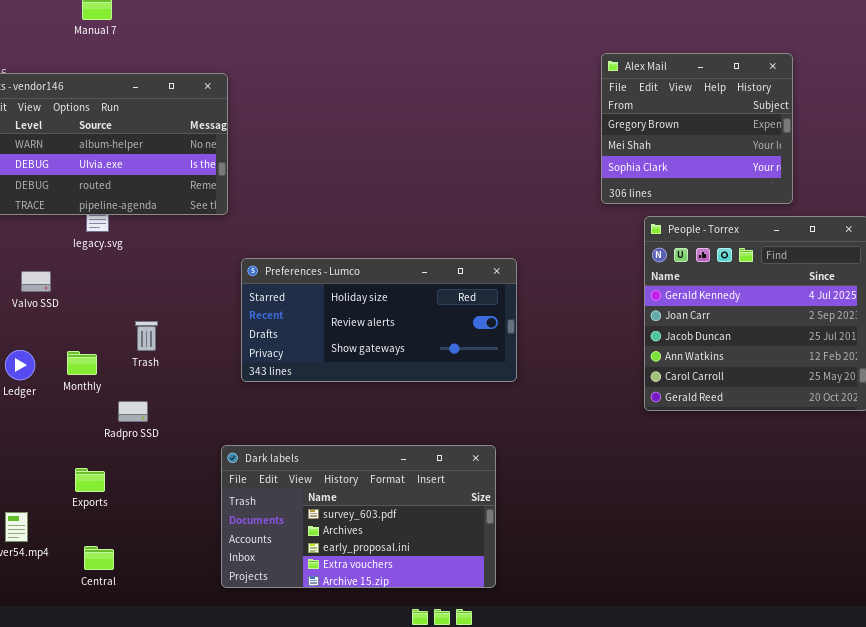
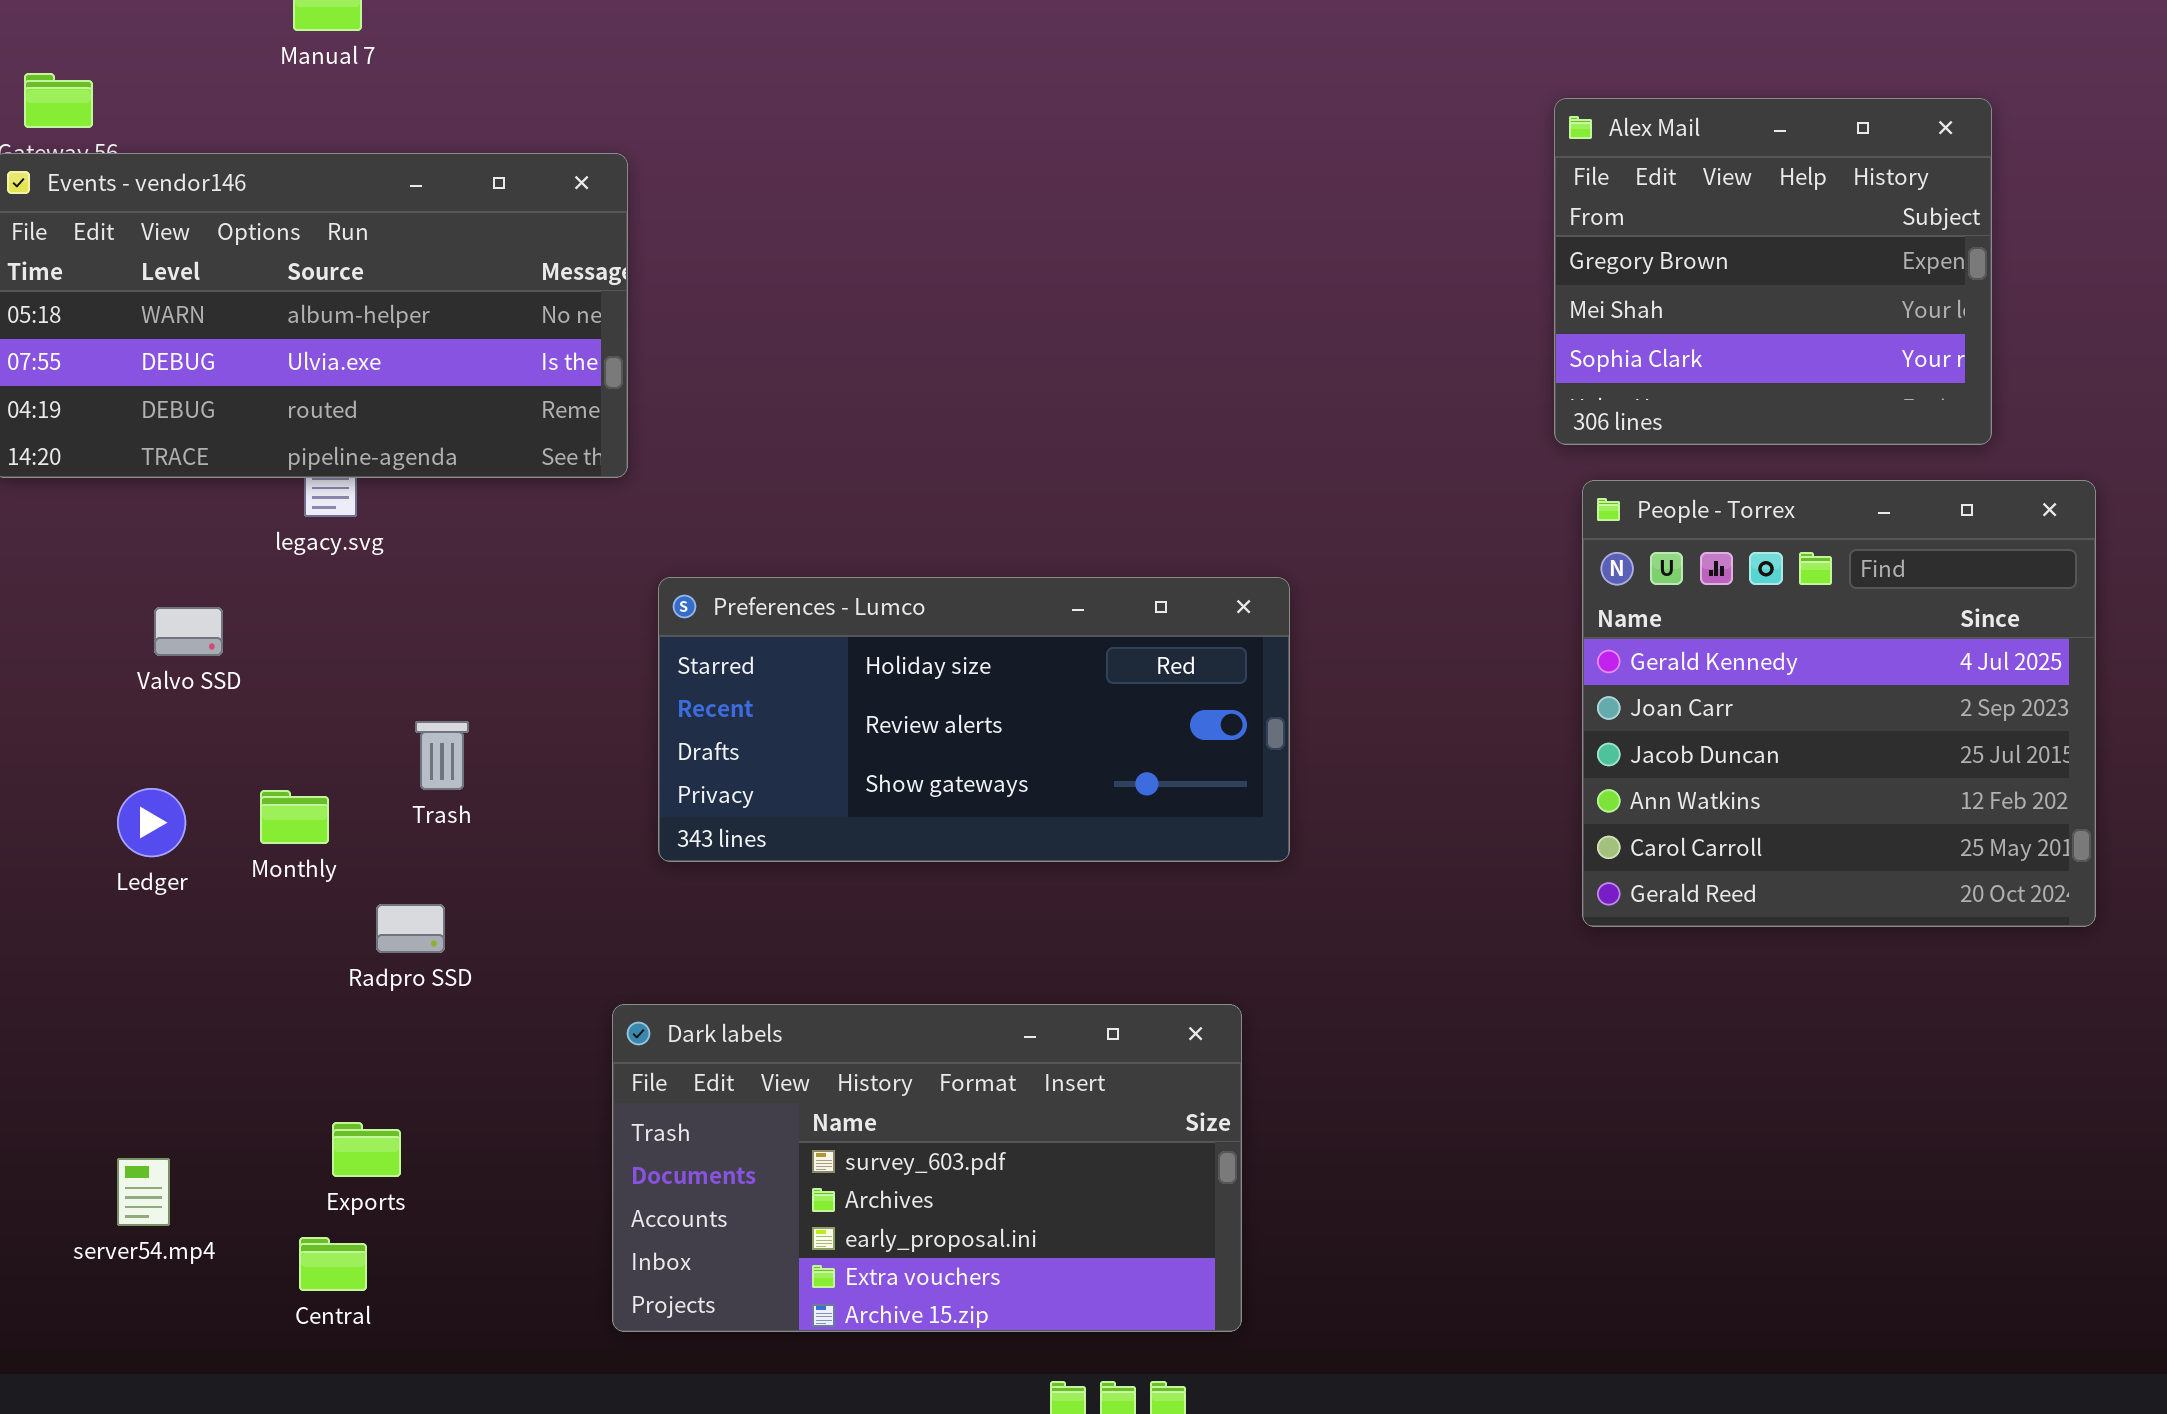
Alex Mail: [601,53,793,204] -> [1554,98,1992,445], moved
Exports: [75,468,105,492] -> [332,1122,401,1177], moved

